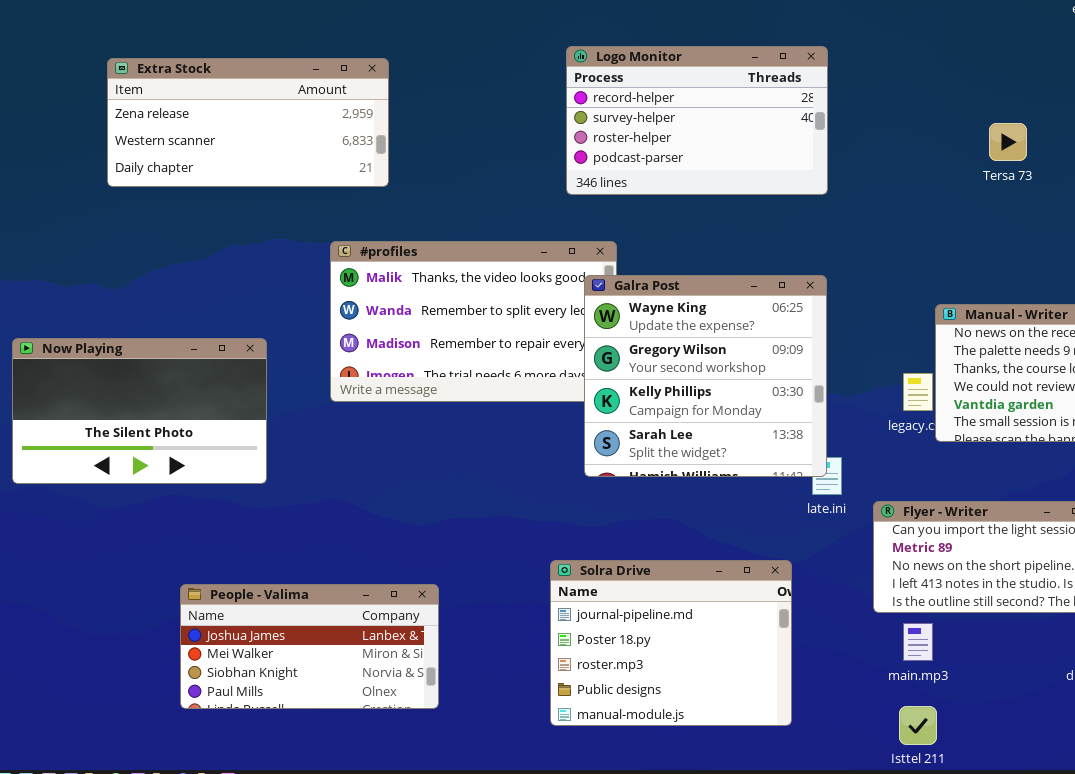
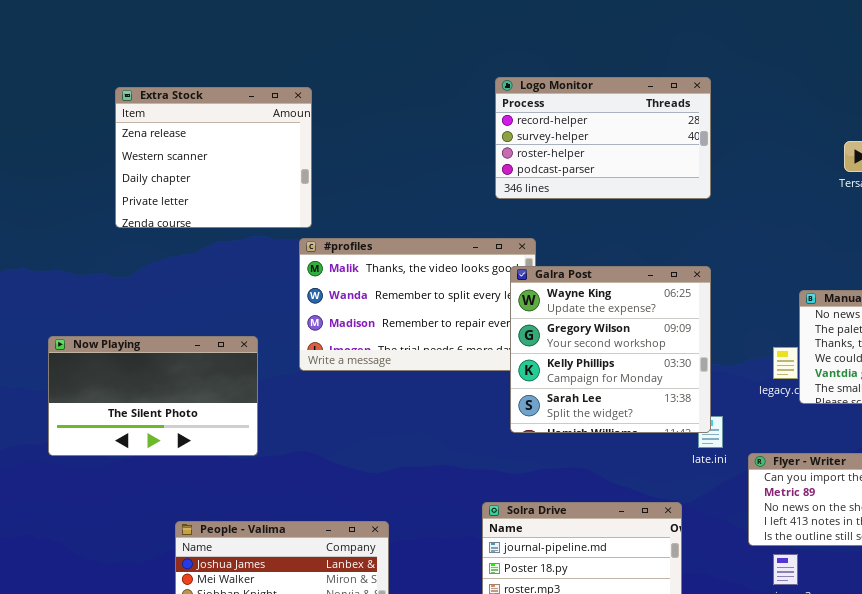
Extra Stock: [107,58,389,187] -> [115,87,312,228], resized
Now Playing: [12,338,267,484] -> [48,336,258,456], moved

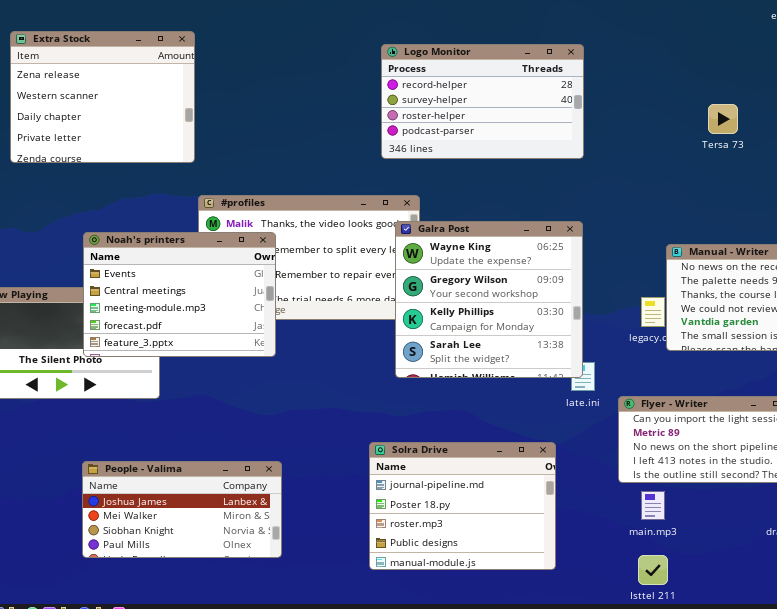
Extra Stock: [115,87,312,228] -> [10,31,195,163], moved
Noah's printers: none -> [83,232,276,357], opened

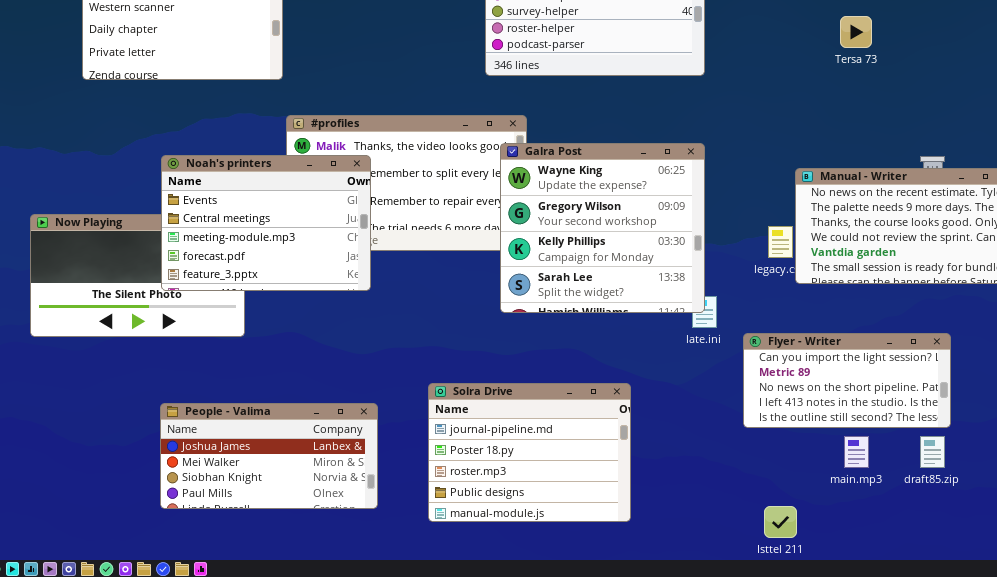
Solra Drive: [369,442,556,570] -> [428,383,631,522], moved
main.mp3: [641,491,665,520] -> [844,436,869,468], moved

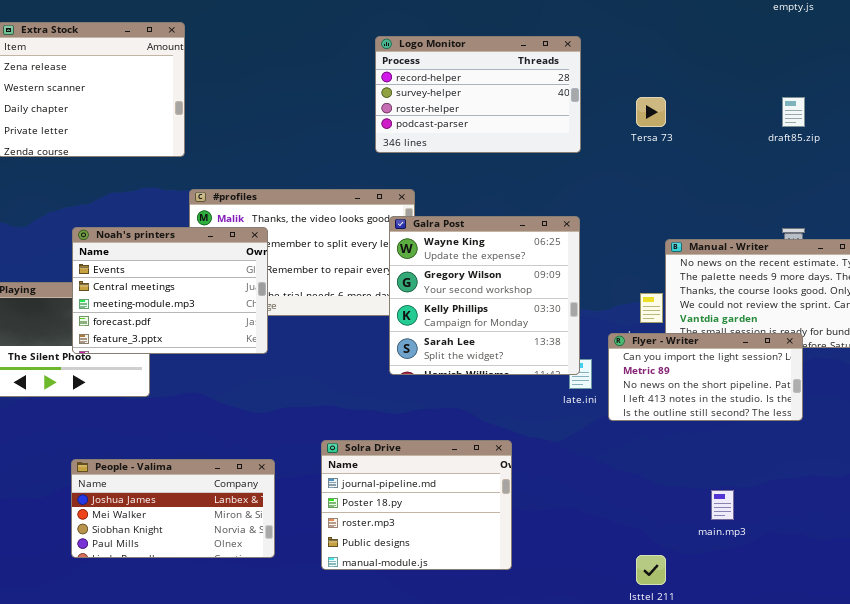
Tersa 73: [840,16,872,48] -> [636,97,666,127], moved
Flyer - Writer: [743,333,951,428] -> [608,333,803,421], moved
draft85.zip: [920,436,945,468] -> [782,97,805,127], moved

